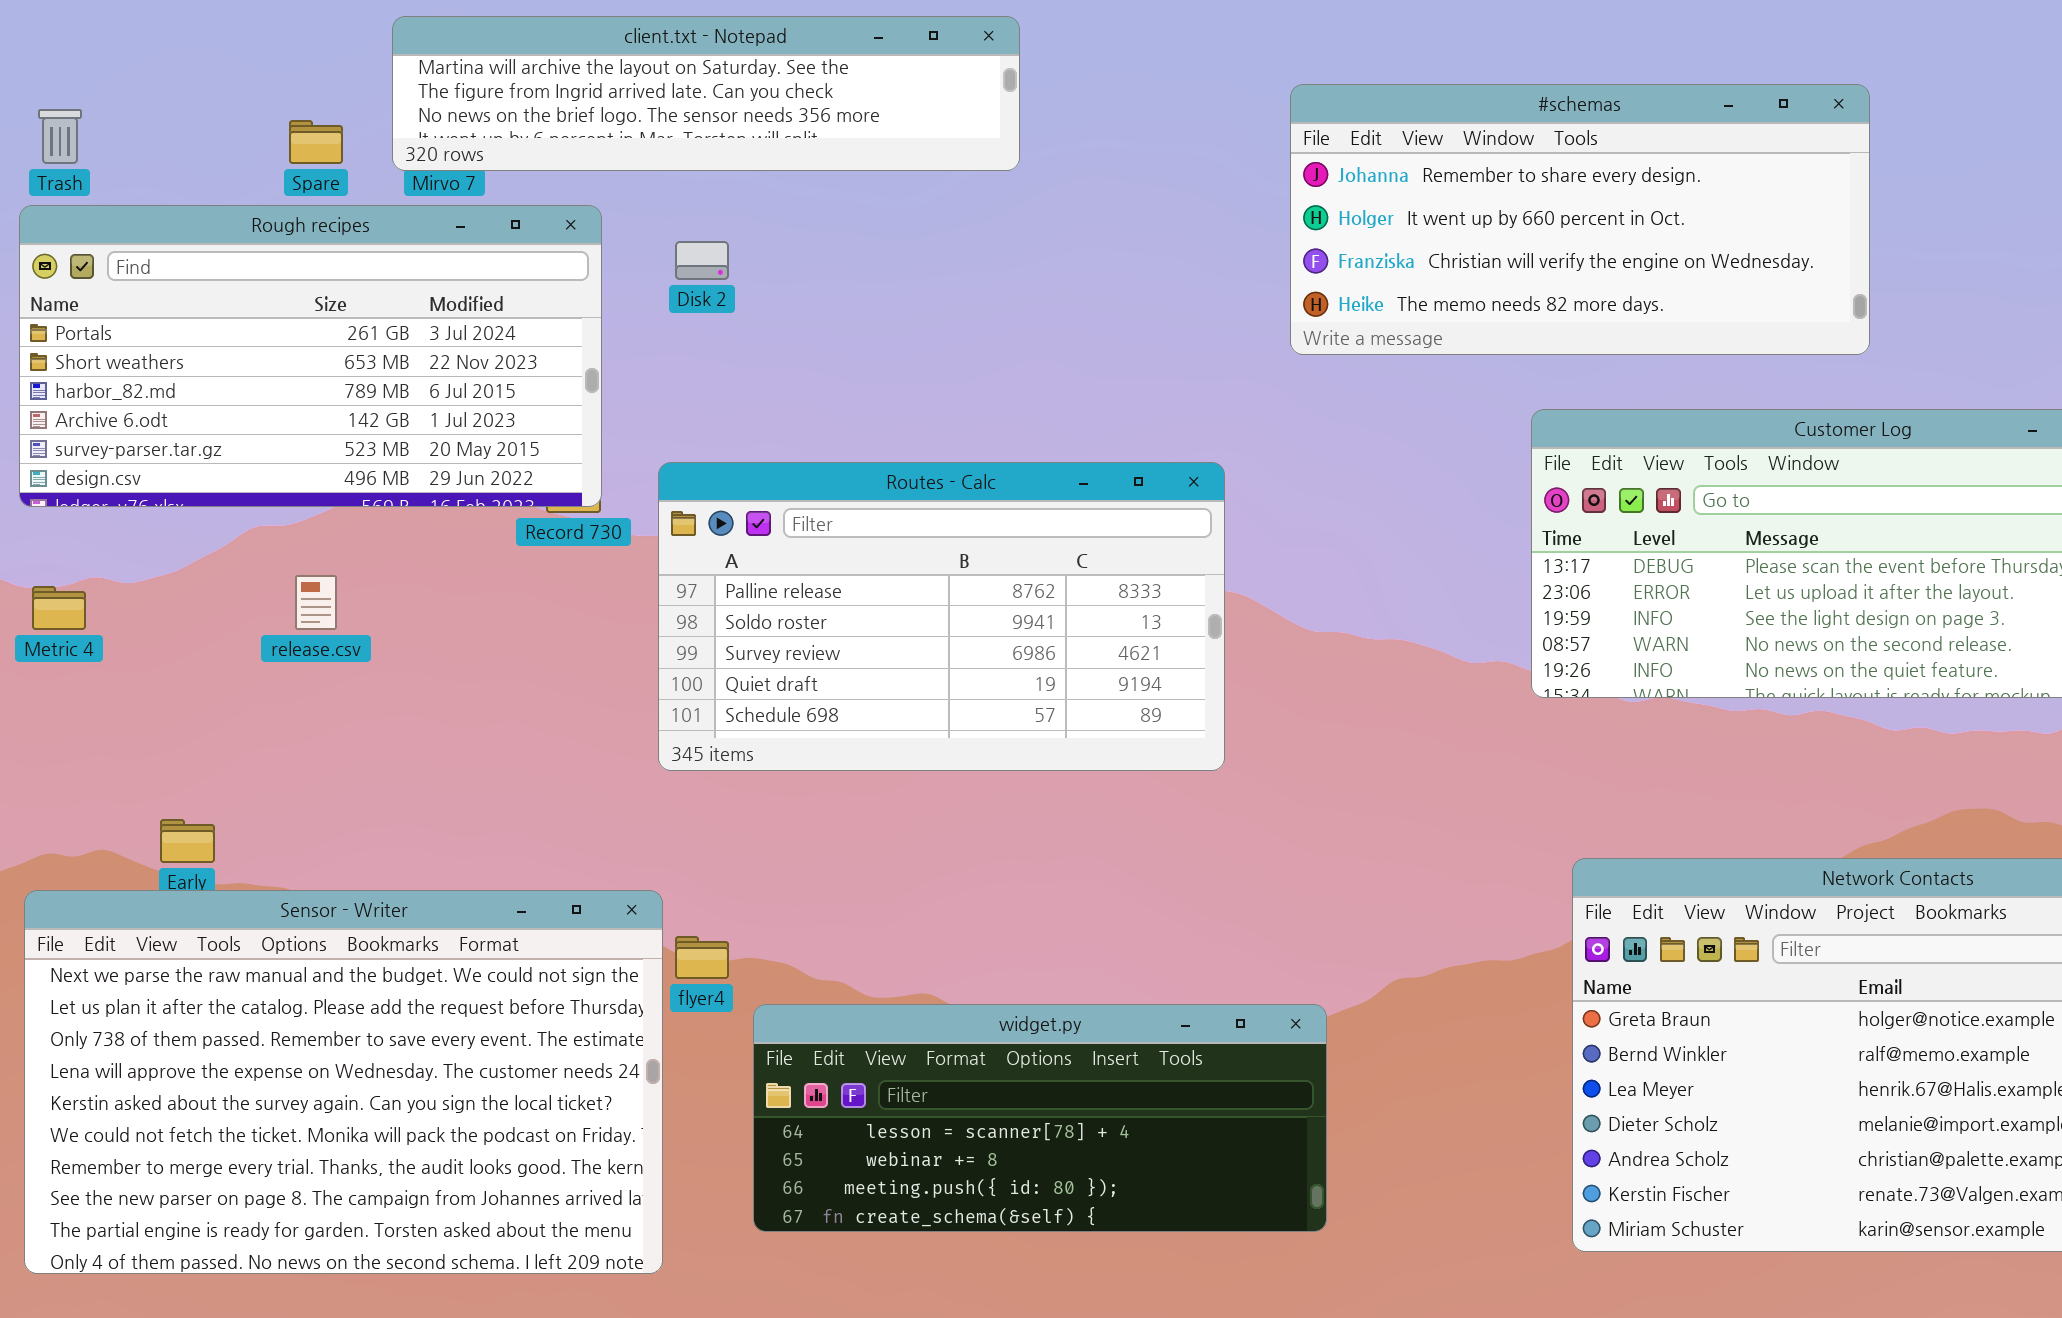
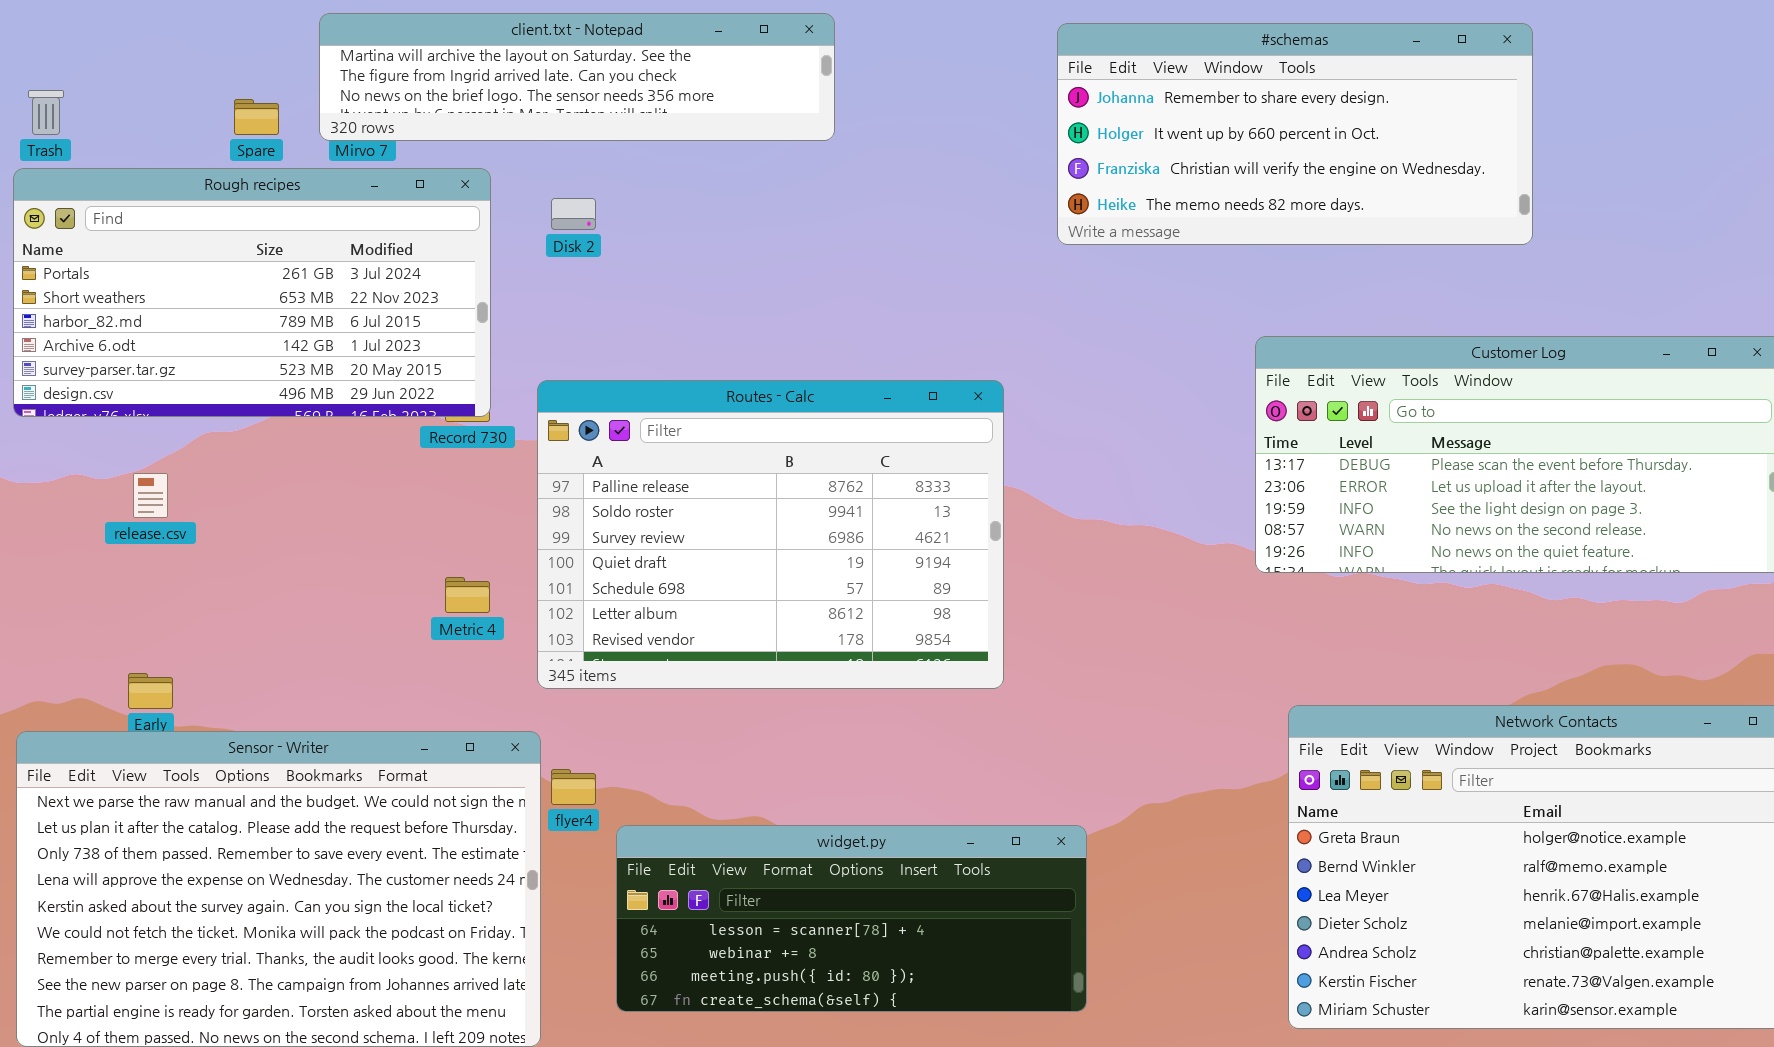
#schemas: [1290,84,1870,355] -> [1057,23,1533,245], moved
Routes - Calc: [658,462,1225,771] -> [537,380,1004,689], resized
release.csv: [295,575,337,630] -> [133,473,168,518], moved
Metric 4: [32,586,86,630] -> [445,577,490,613], moved

